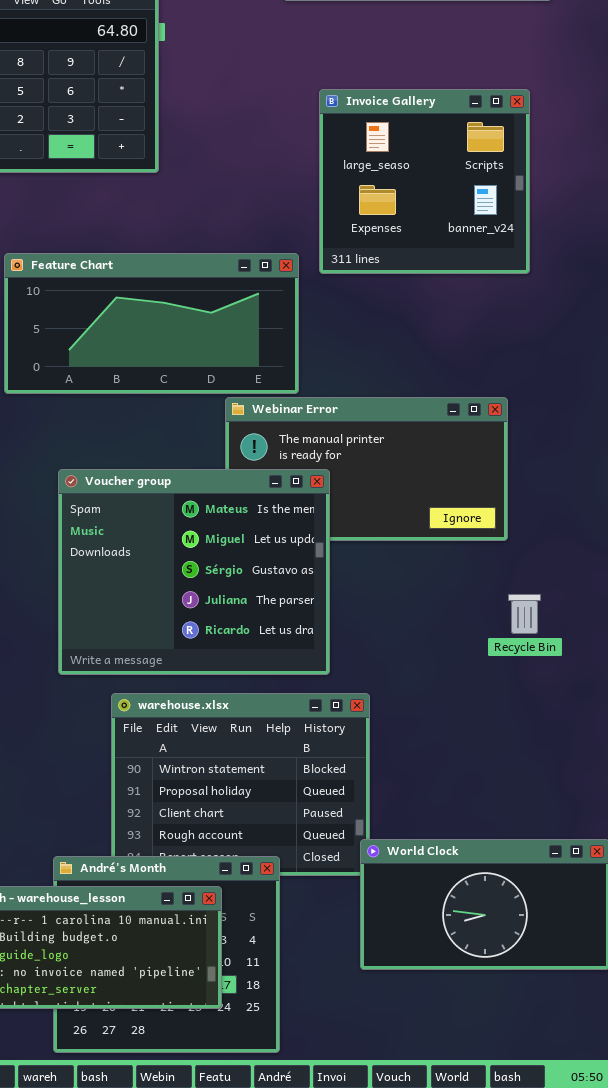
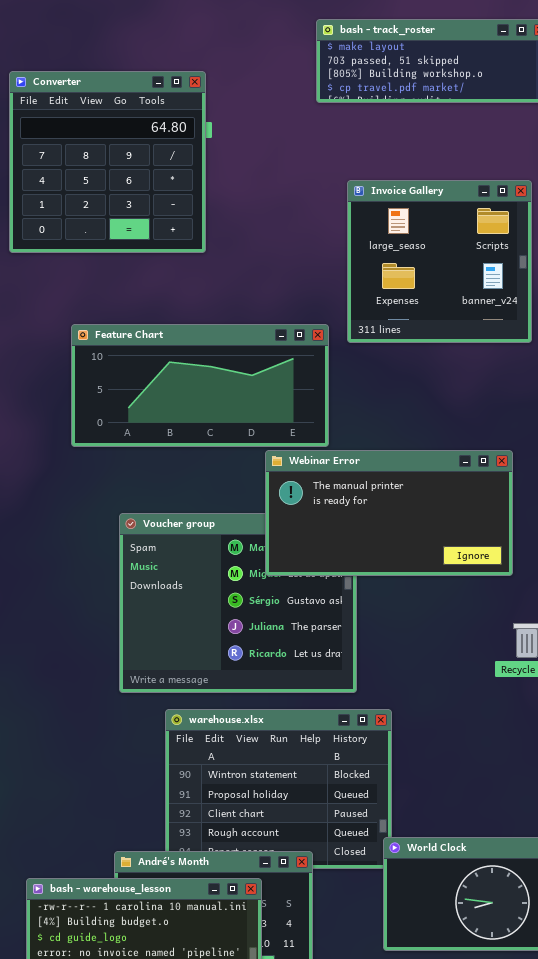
Webinar Error: [225,397,508,541] -> [265,450,513,576], raised

